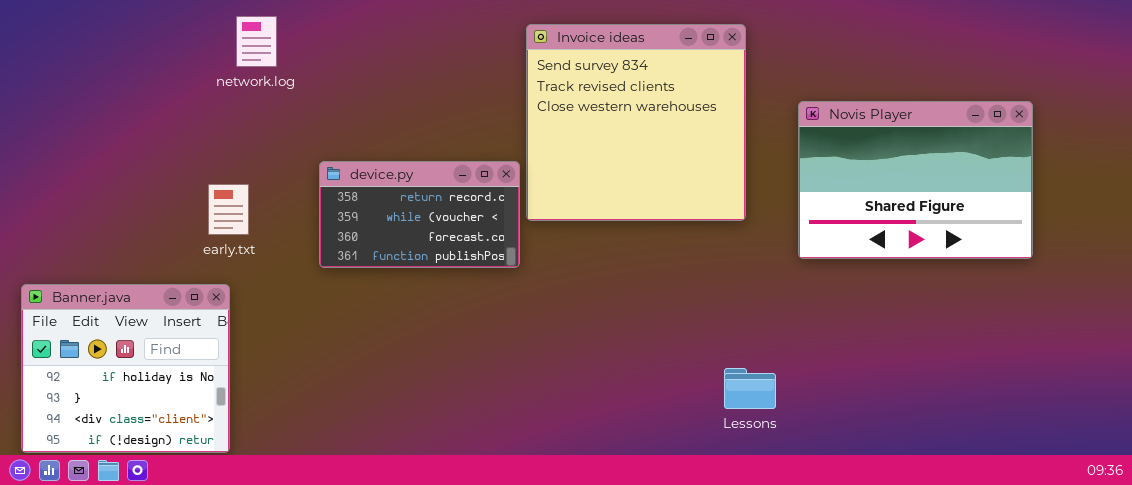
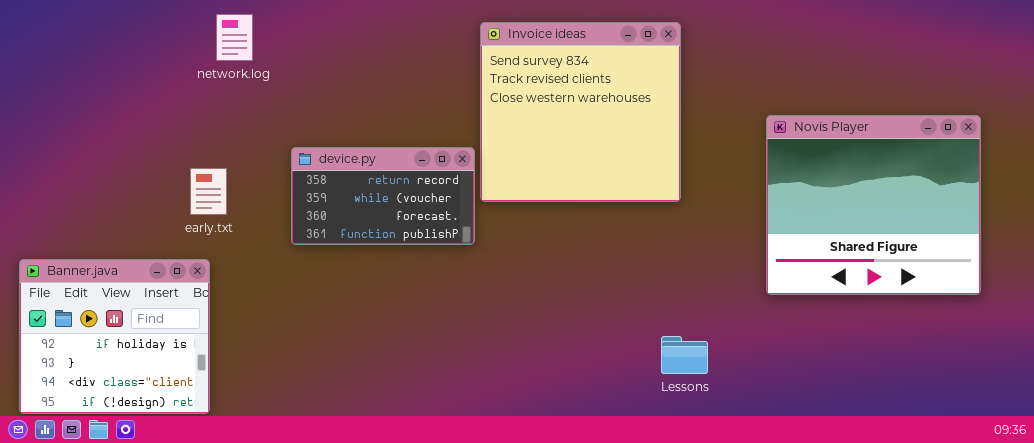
Novis Player: [798,101,1033,259] -> [766,115,981,295], moved, resized

